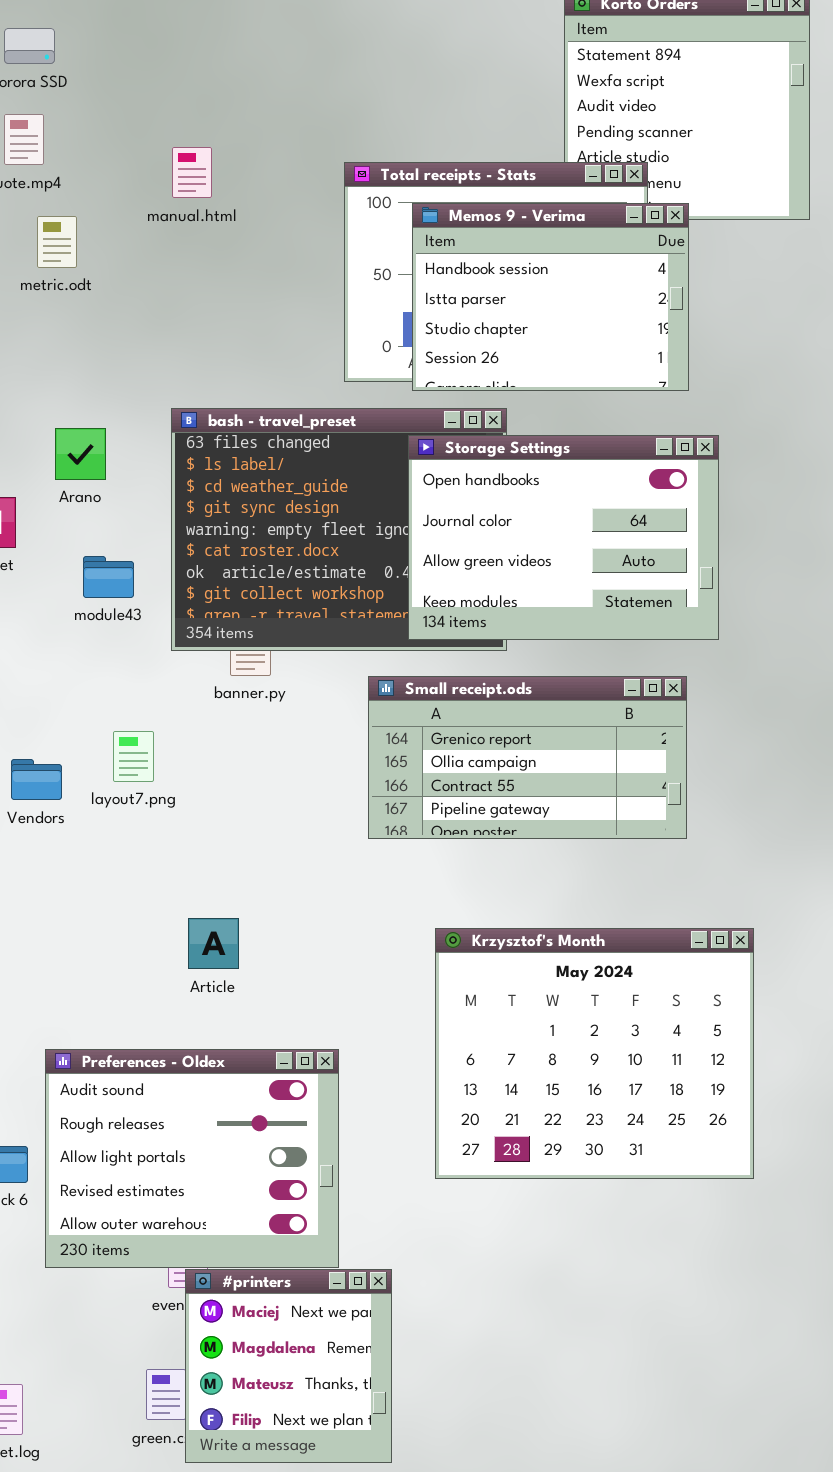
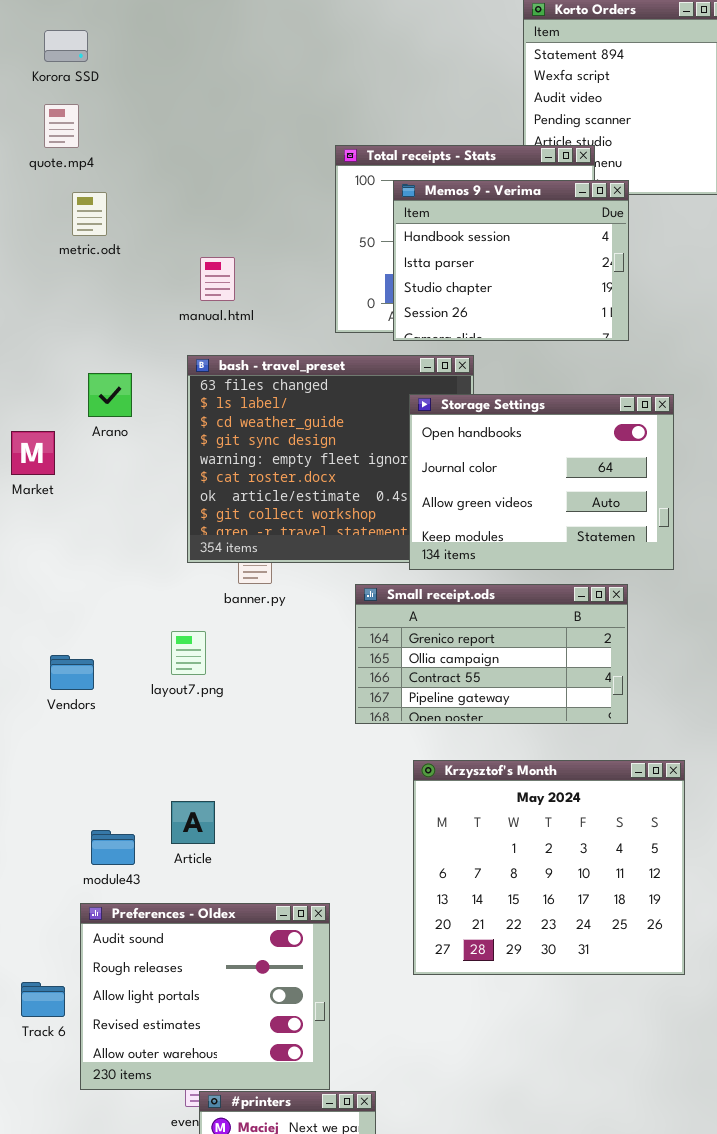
manual.html: [172,147,212,198] -> [200,257,235,301], moved
Storage Settings: [408,435,719,640] -> [409,394,674,570], moved
module43: [83,556,134,598] -> [91,830,135,865], moved
layout7.png: [113,731,154,782] -> [171,631,206,675], moved
Article: [188,918,239,969] -> [171,801,215,844], moved
Krzysztof's Month: [435,928,754,1179] -> [413,760,685,975], moved

